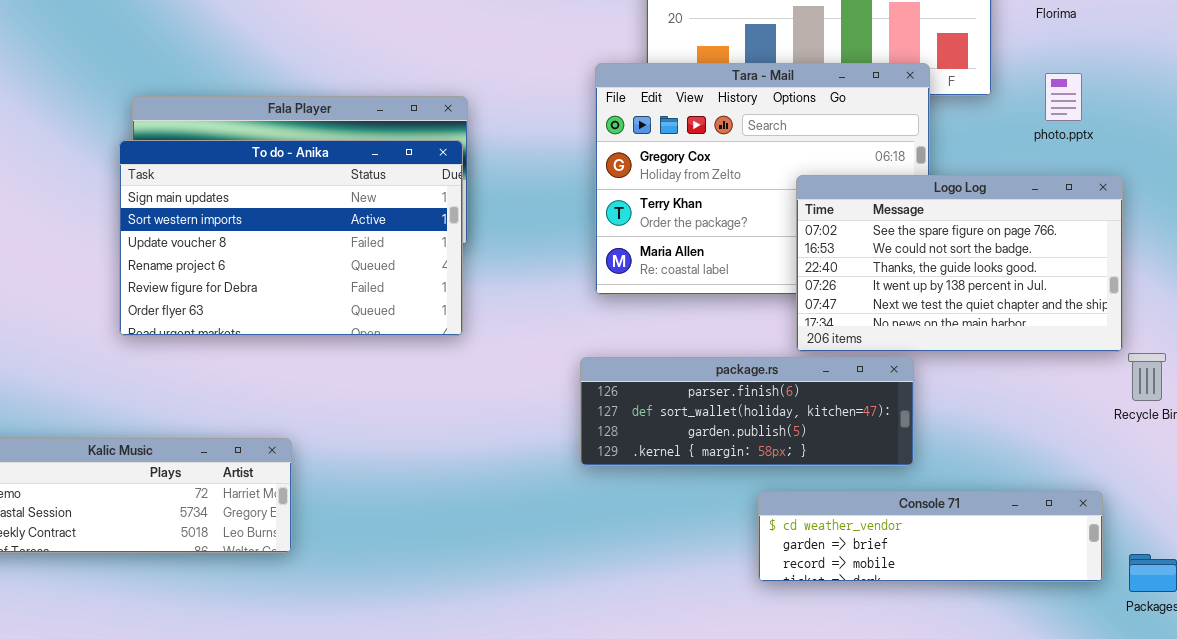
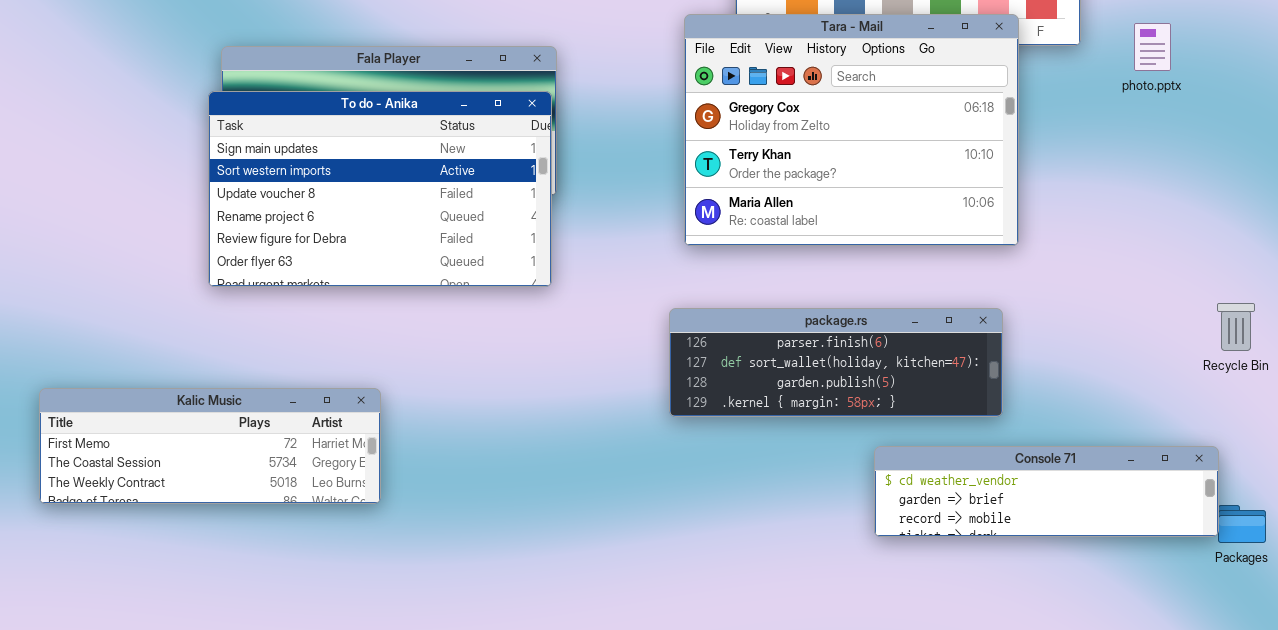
Logo Log: [796,175,1123,352] -> none, closed
Console 71: [758,491,1103,582] -> [874,446,1219,537], moved

